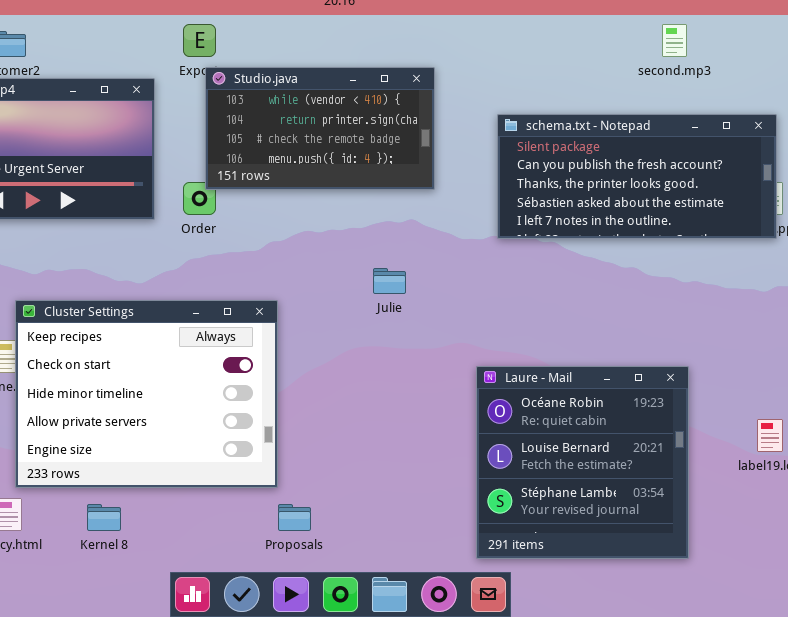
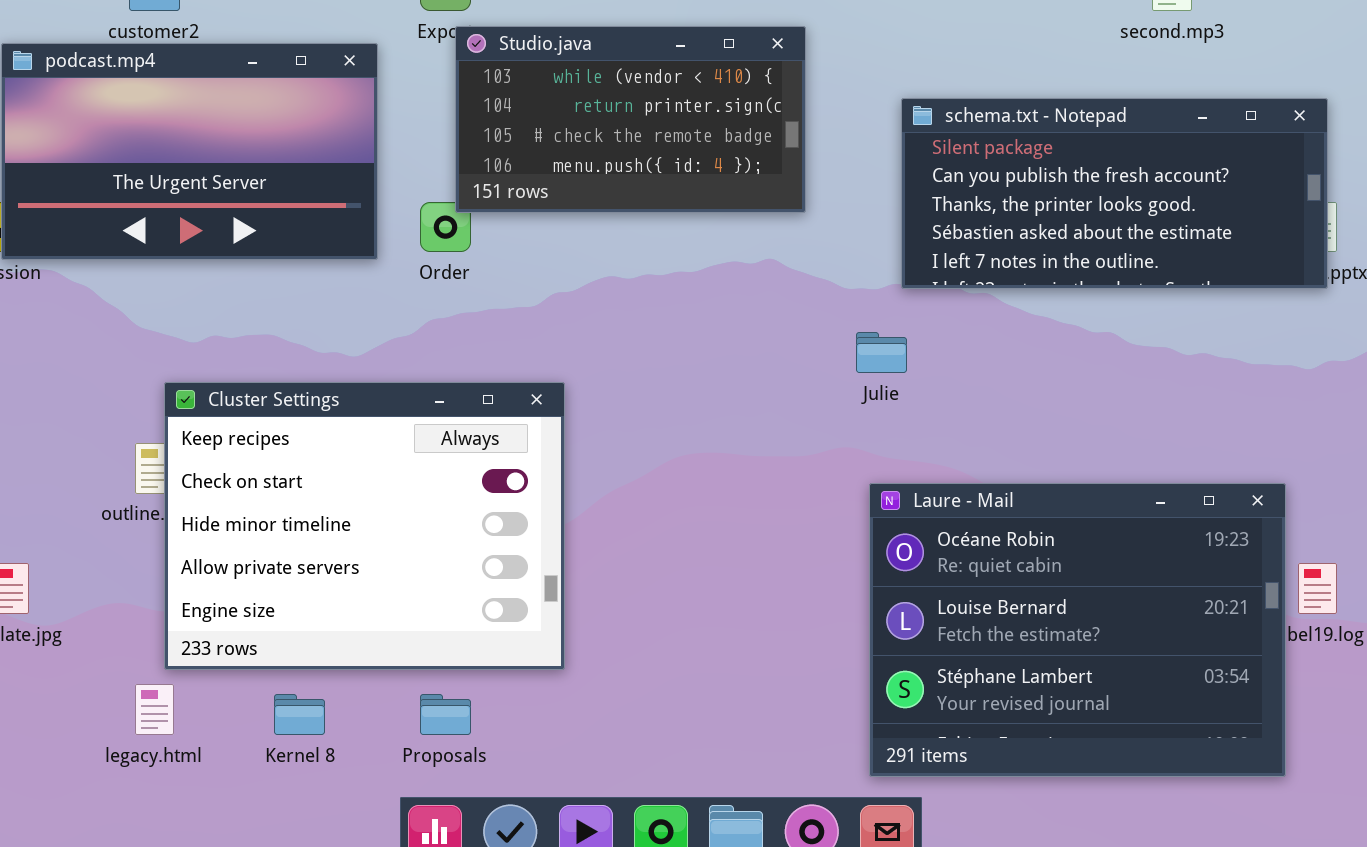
Julie: [373,268,406,294] -> [856,332,907,373], moved
Laure - Mail: [476,366,689,559] -> [869,483,1286,777], resized
Proposals: [278,504,311,531] -> [420,694,471,735], moved

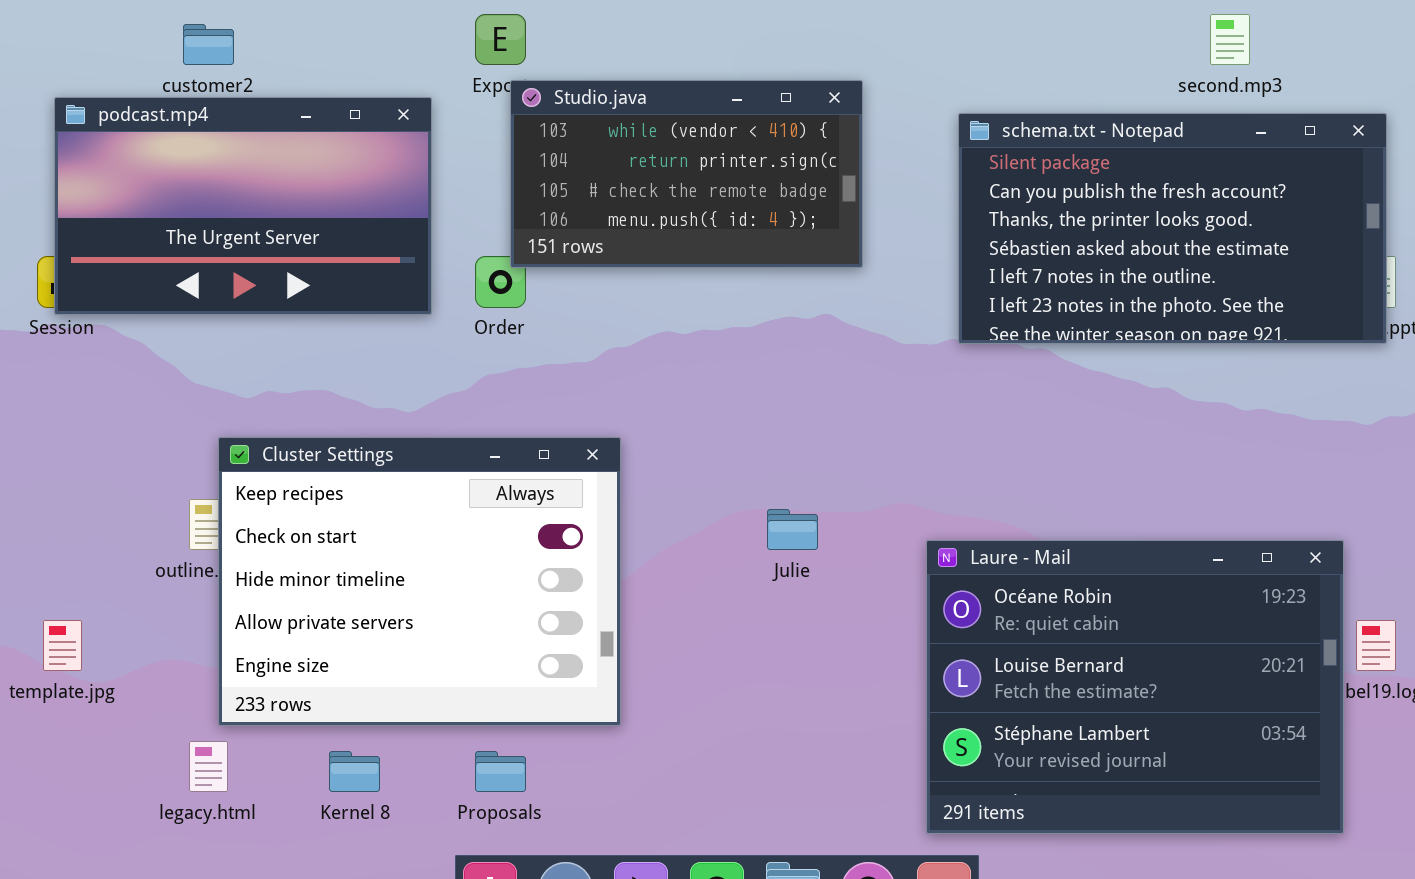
schema.txt - Notepad: [901,98,1328,289] -> [958,113,1387,344], resized
Julie: [856,332,907,373] -> [767,509,818,550], moved

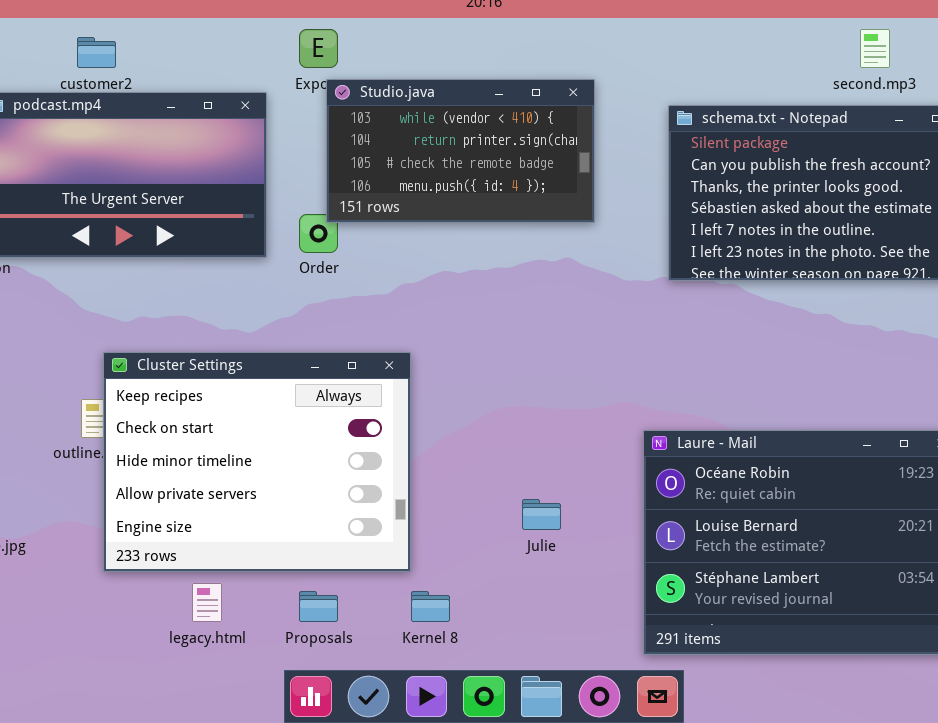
Julie: [767,509,818,550] -> [522,499,561,530], moved
legacy.html: [189,741,228,792] -> [192,583,222,622], moved
Kernel 8: [329,751,380,792] -> [411,591,450,622], moved

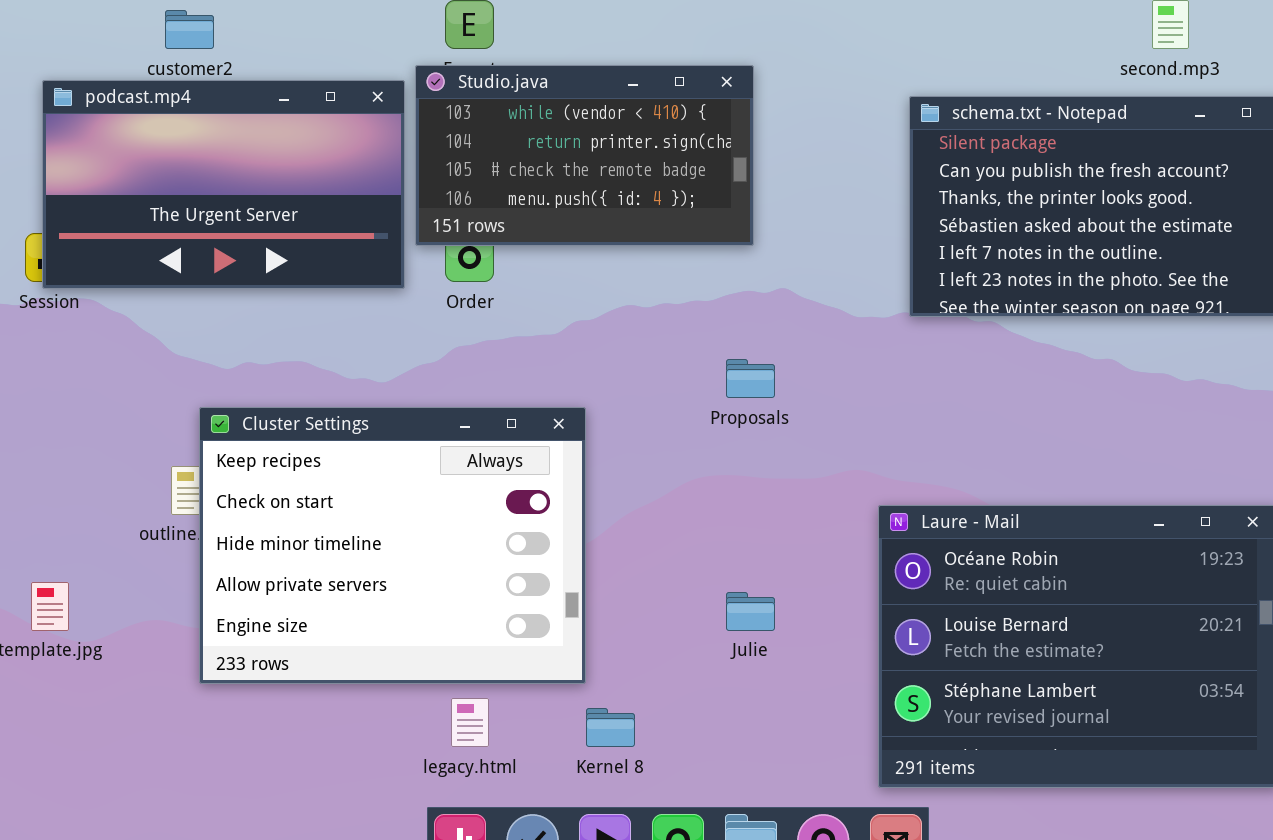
Studio.java: [326,79,595,223] -> [415,65,754,246], moved
legacy.html: [192,583,222,622] -> [451,698,489,747], moved
Proposals: [299,591,338,622] -> [726,359,775,398], moved

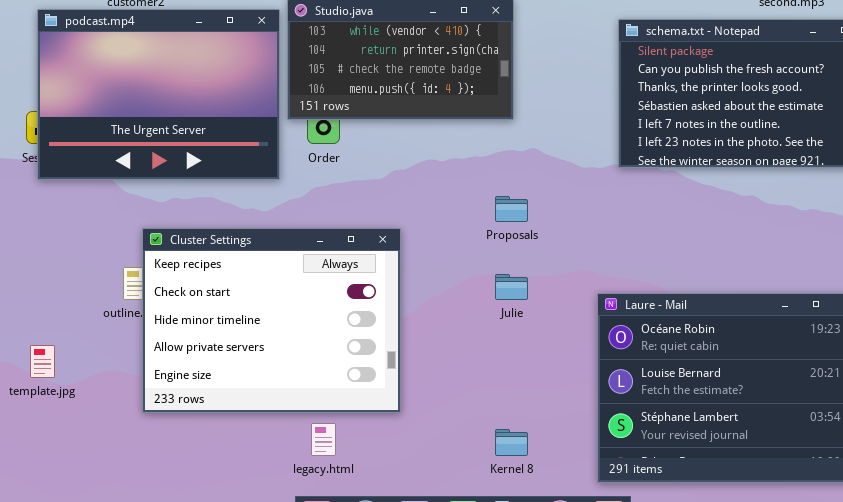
podcast.mp4: [42,80,405,289] -> [37,9,280,180], resized
Julie: [726,592,775,631] -> [495,274,528,300], moved
Kernel 8: [586,708,635,747] -> [495,429,528,456], moved

